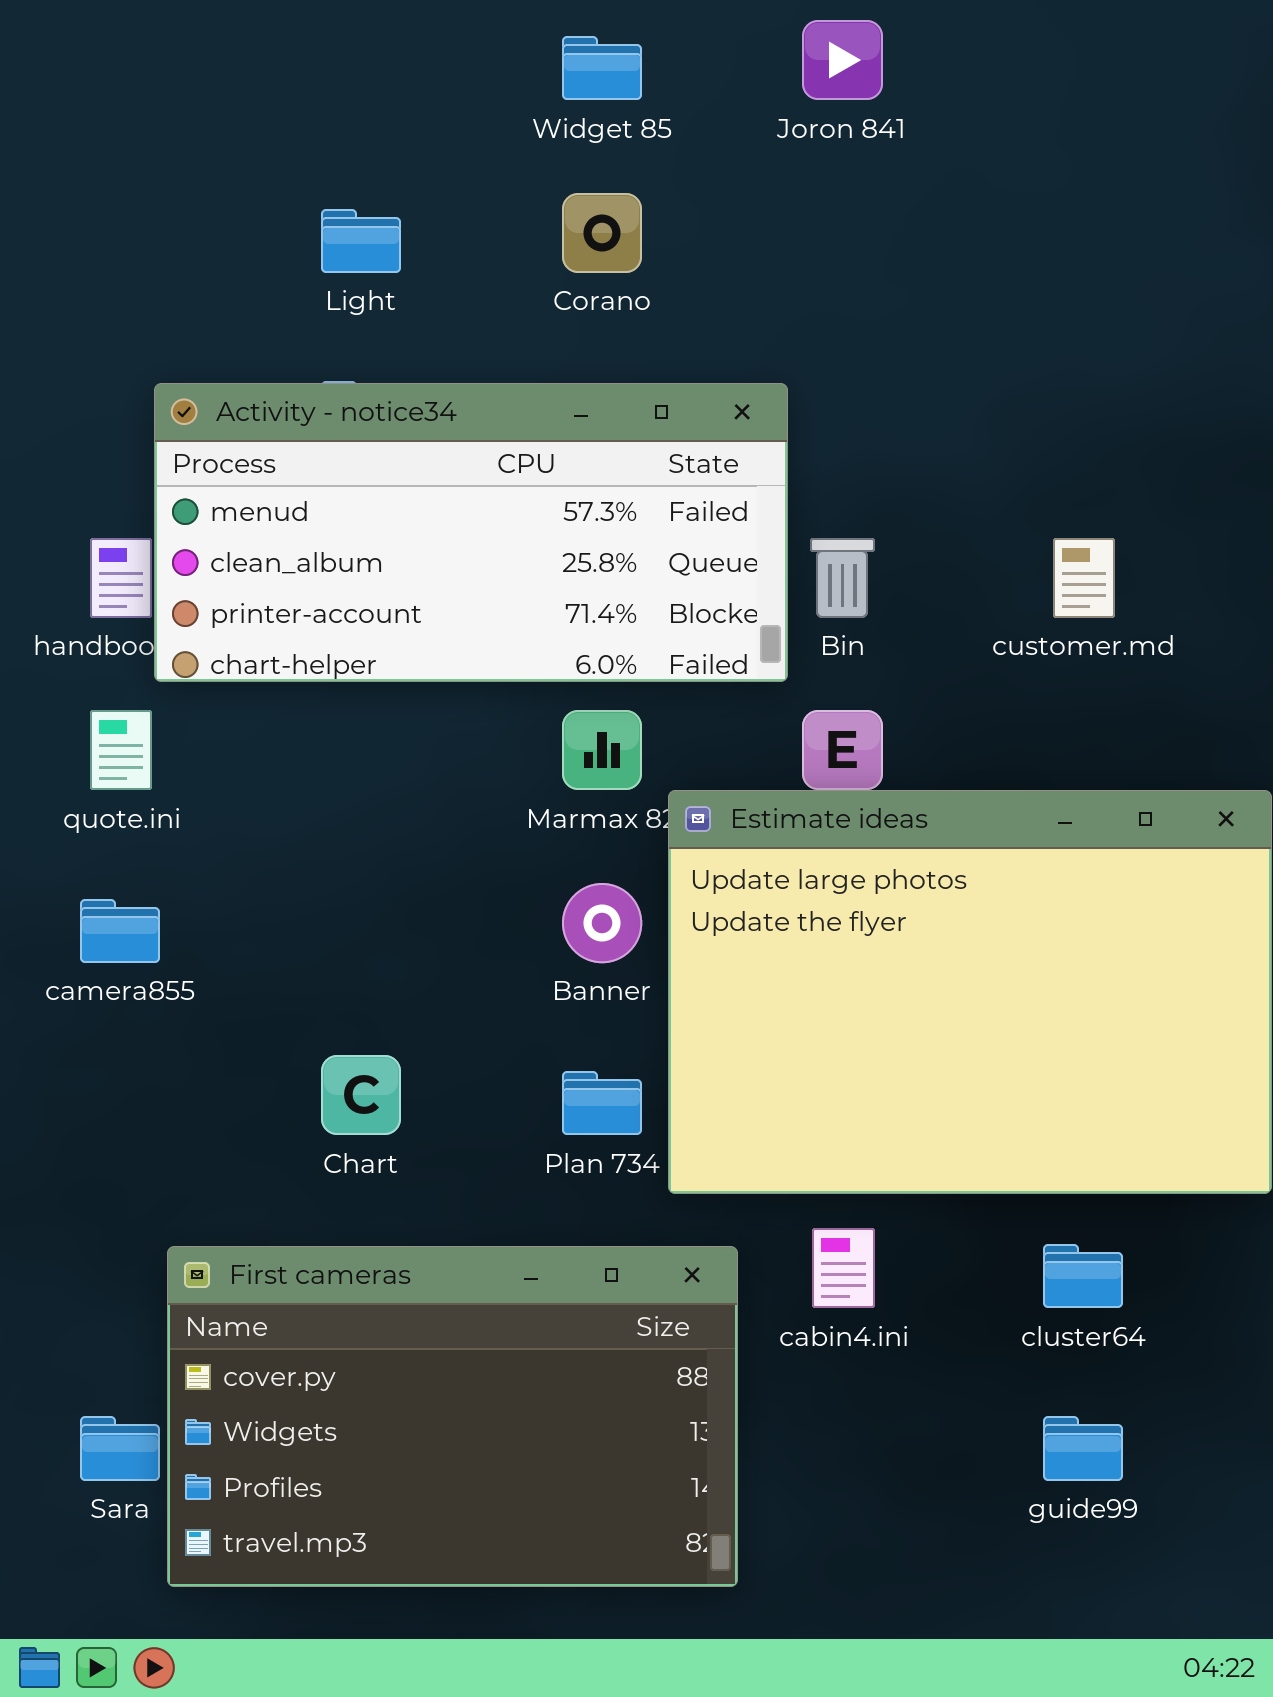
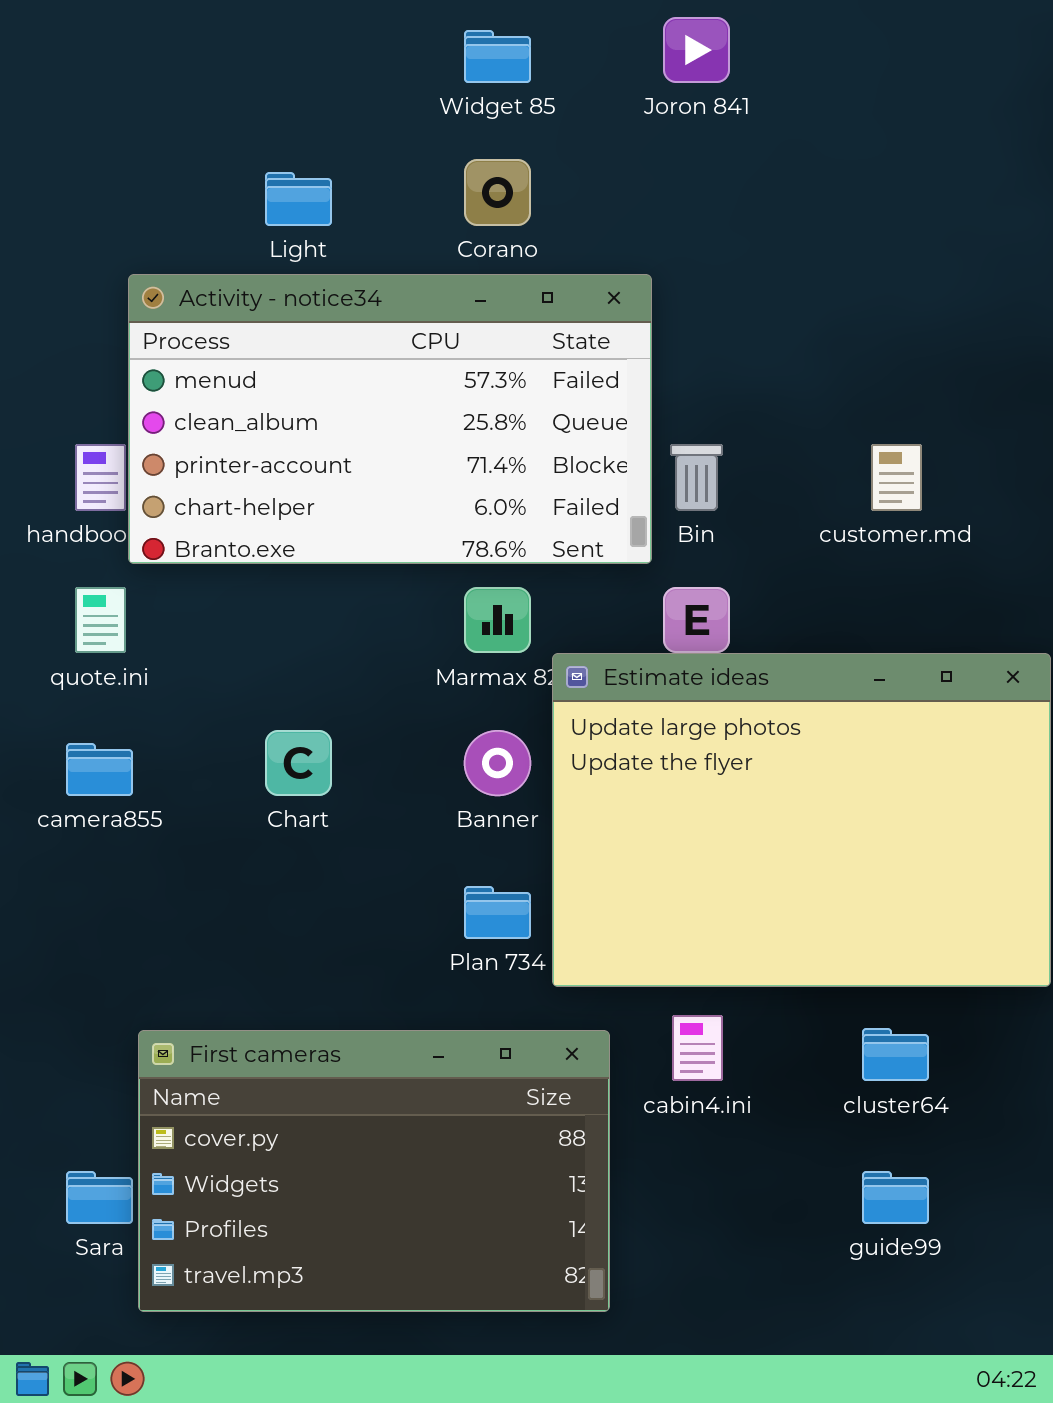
Activity - notice34: [154,383,788,682] -> [128,274,652,564], resized
Chart: [321,1055,401,1135] -> [265,730,332,796], moved

